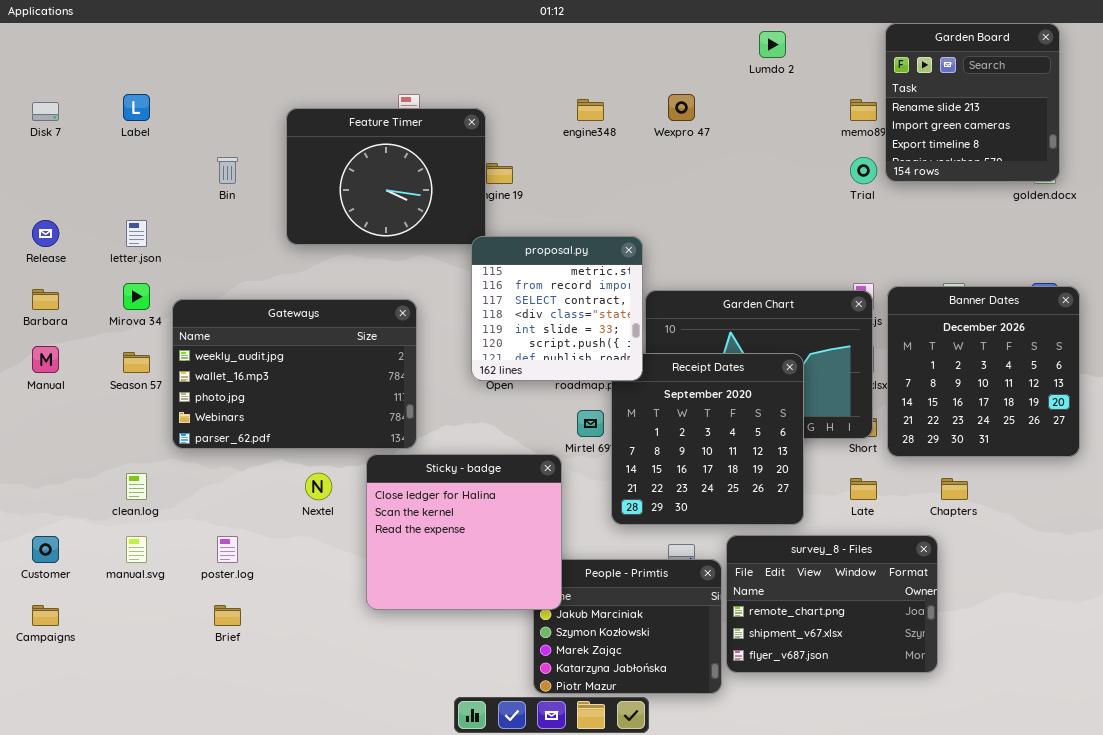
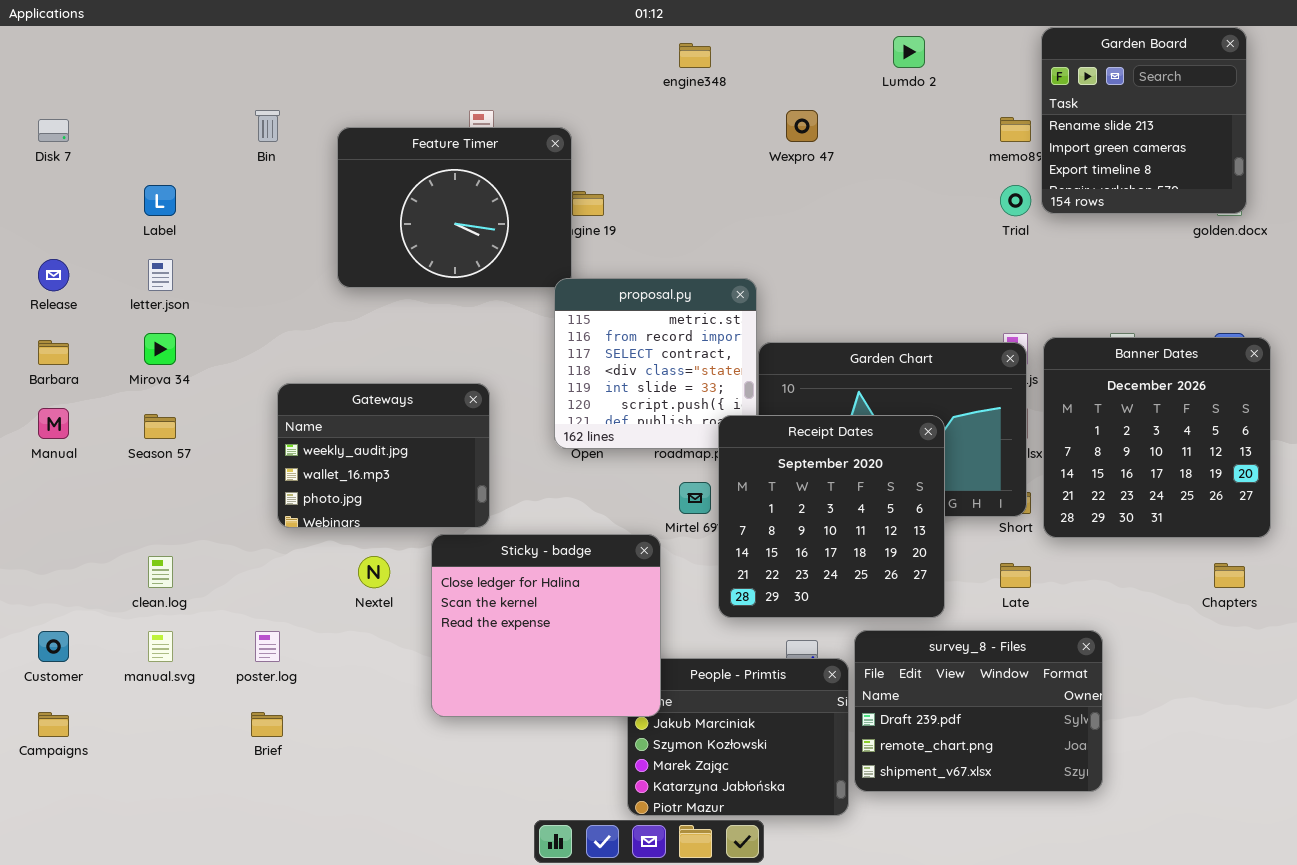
Label: [123,94,150,121] -> [144,185,176,216], moved
engine348: [577,99,604,121] -> [679,43,711,68], moved
Bin: [217,157,238,184] -> [255,110,280,142], moved
Gateways: [172,299,417,449] -> [277,383,490,528], resized
Receipt Dates: [611,353,804,525] -> [718,415,945,618], raised
Chapters: [941,478,968,500] -> [1214,563,1245,588], moved
survey_8 - Files: [726,535,938,673] -> [854,630,1103,792], scrolled up 1 row

